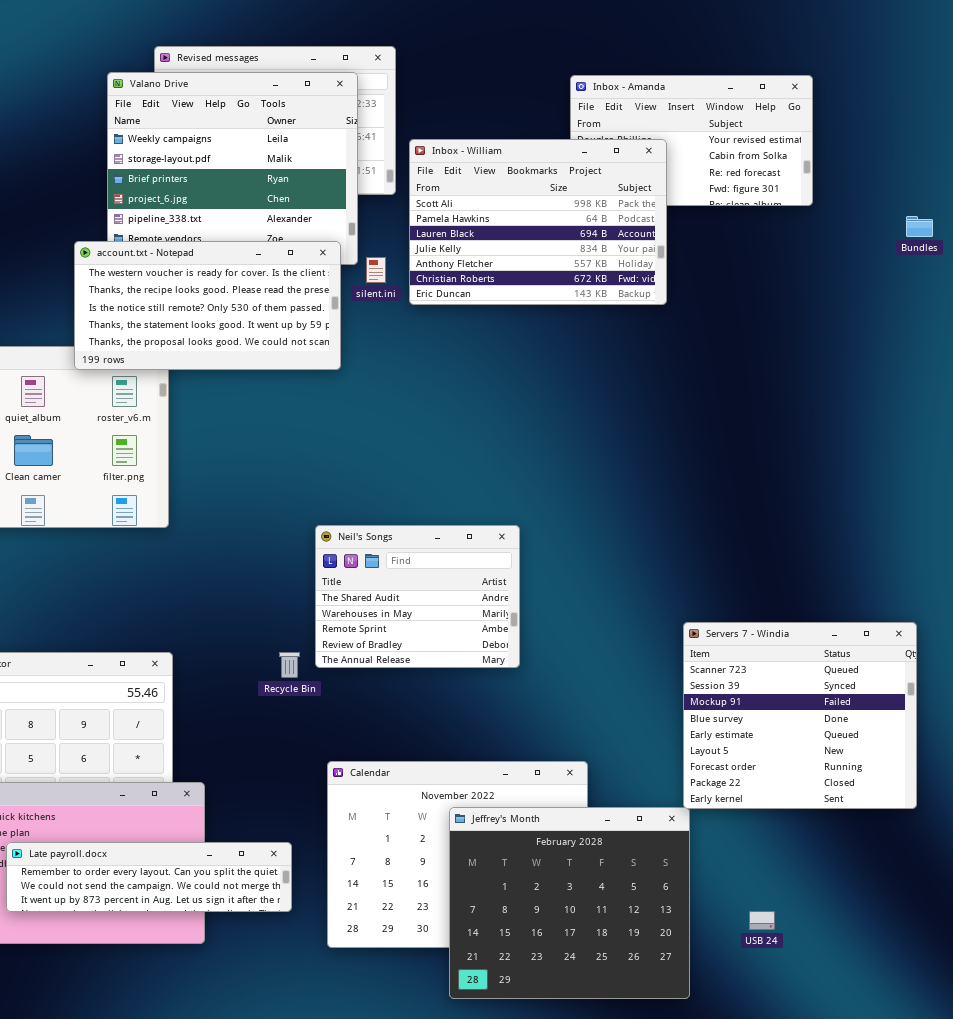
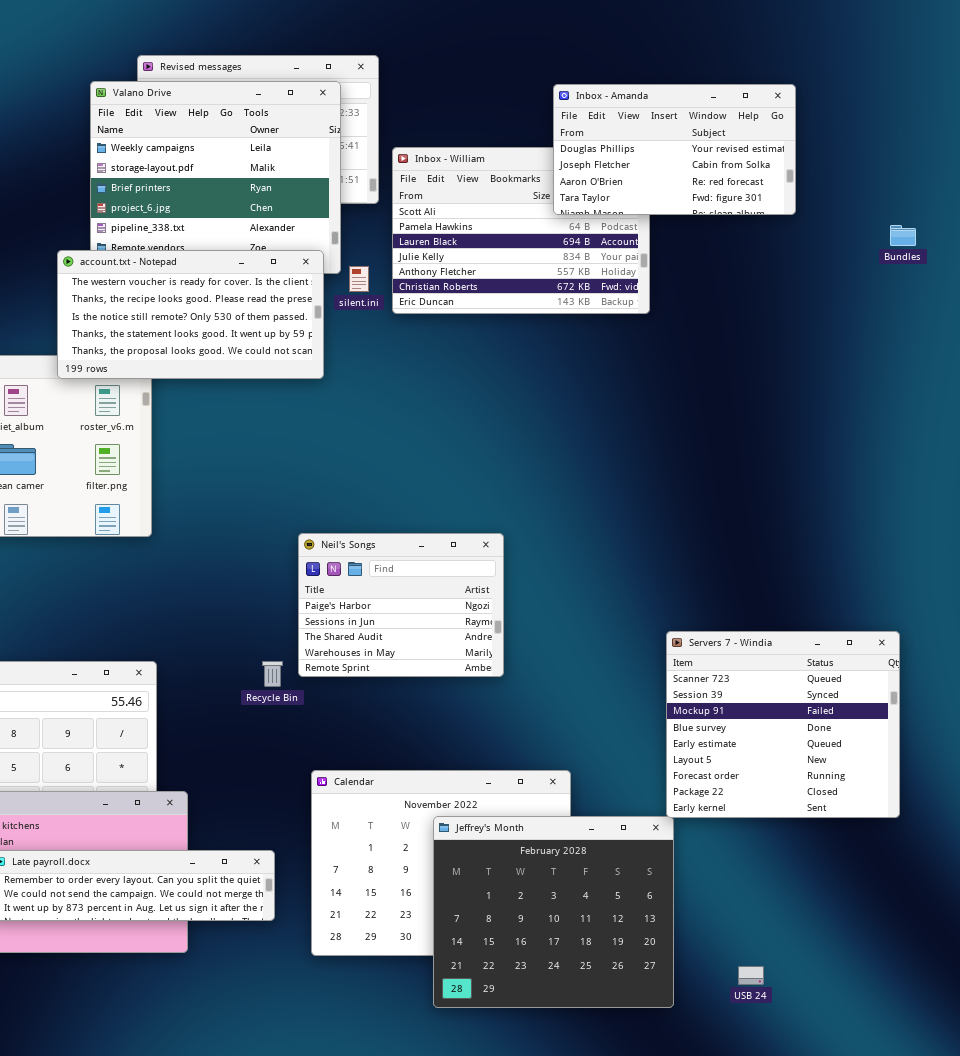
Inbox - Amanda: [570,75,813,206] -> [553,84,796,215], raised
Neil's Songs: [315,525,520,668] -> [298,533,504,677], scrolled up 2 rows
USB 24: [749,911,775,930] -> [738,966,764,985], moved

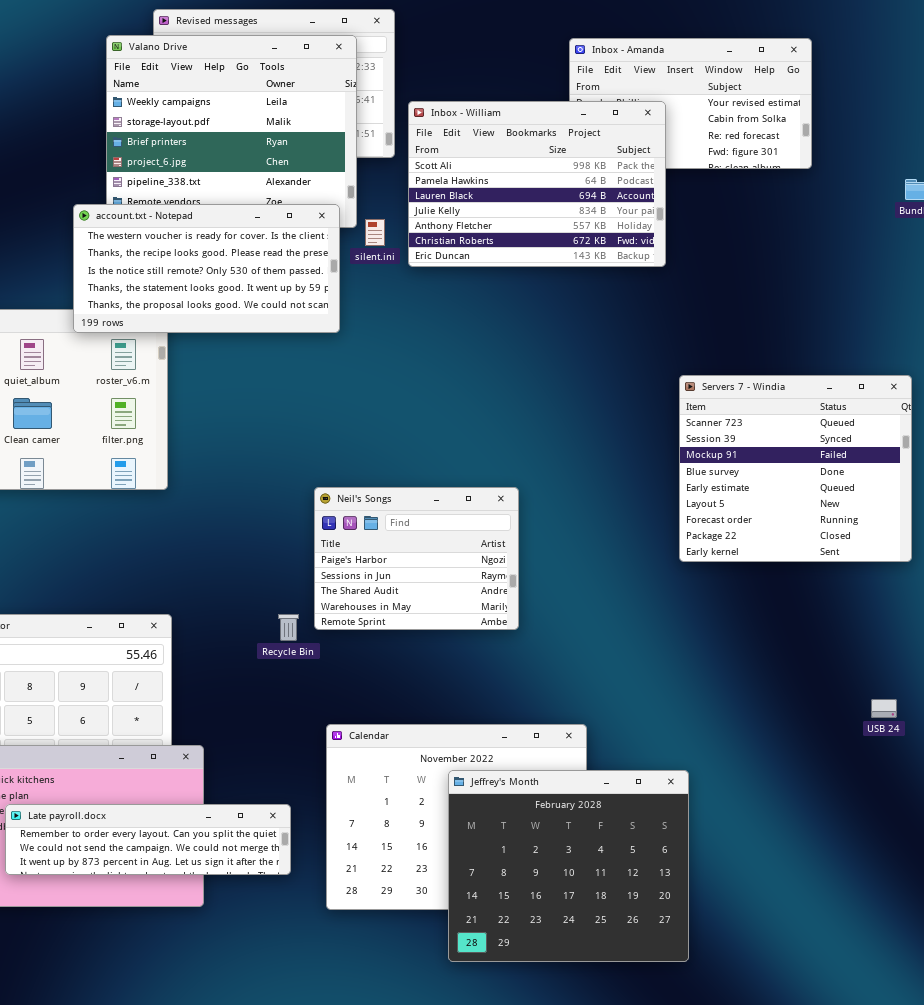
Inbox - William: [392,147,650,314] -> [408,101,666,267], raised
Servers 7 - Windia: [666,631,900,818] -> [679,375,912,562], moved
USB 24: [738,966,764,985] -> [871,699,897,718], moved

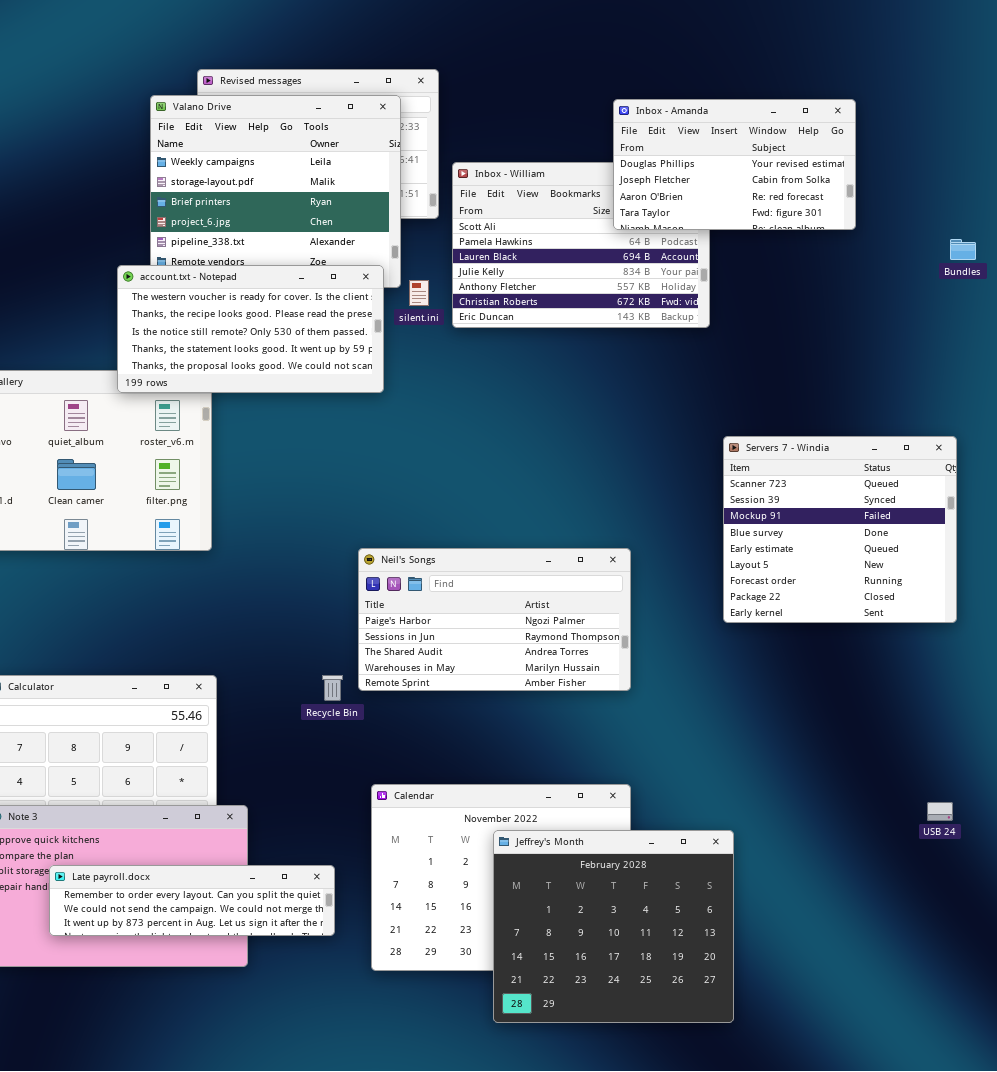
Inbox - Amanda: [569,38,812,169] -> [613,99,856,230], raised
Neil's Songs: [314,487,519,630] -> [358,548,631,691], resized
USB 24: [871,699,897,718] -> [927,802,953,821], moved

